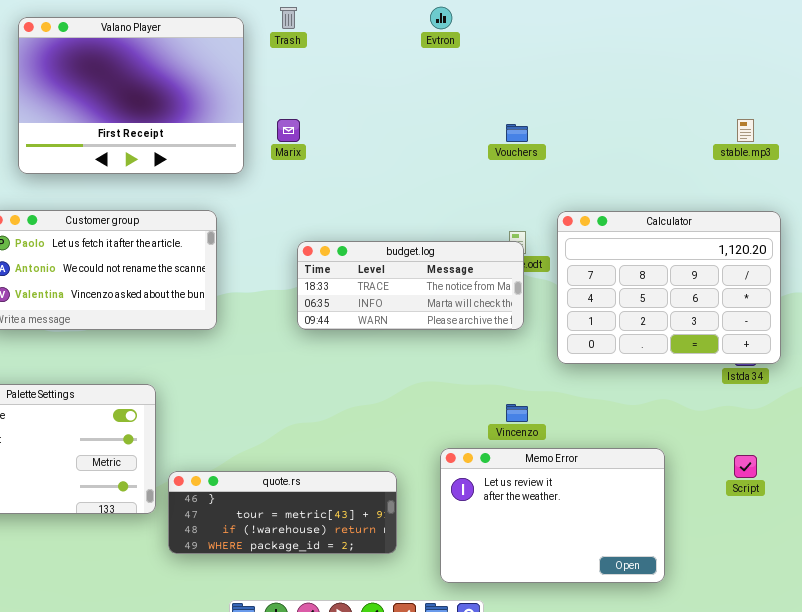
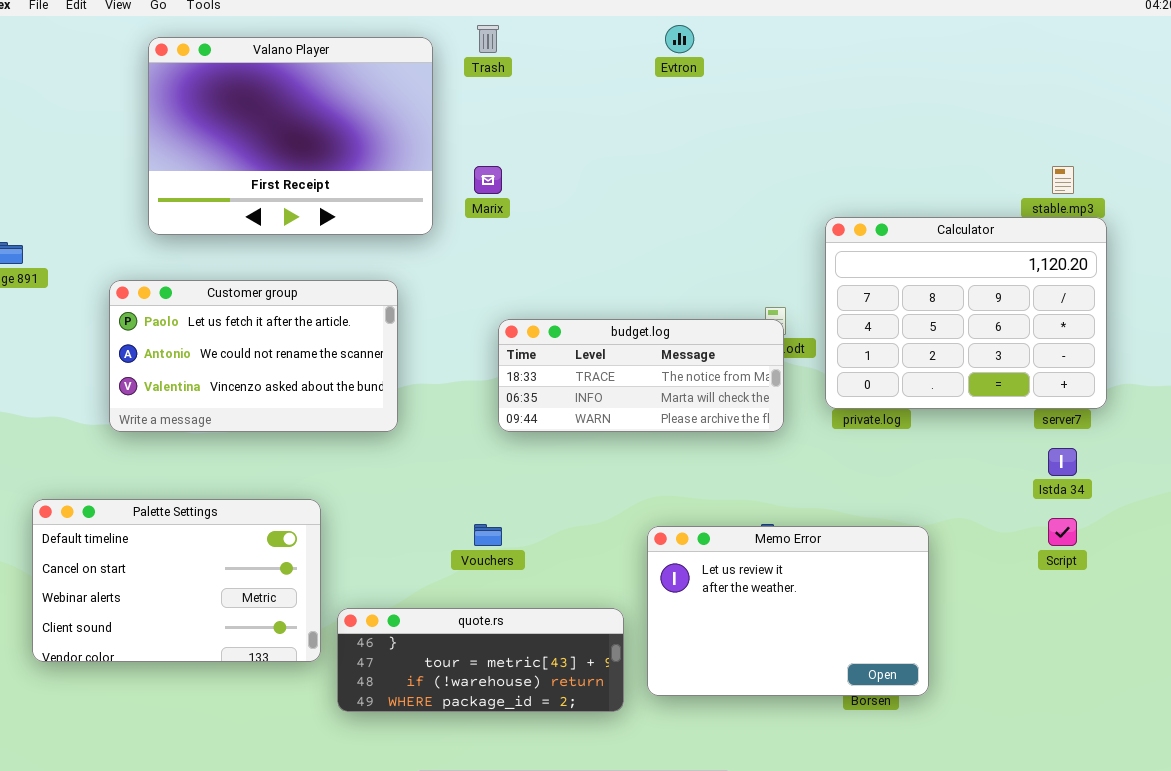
Vouchers: [506,124,528,142] -> [474,524,502,546], moved
Calculator: [557,211,781,364] -> [825,217,1107,409], moved
Memo Error: [440,448,665,583] -> [647,526,929,696], moved
Script: [734,455,757,478] -> [1048,518,1077,546], moved

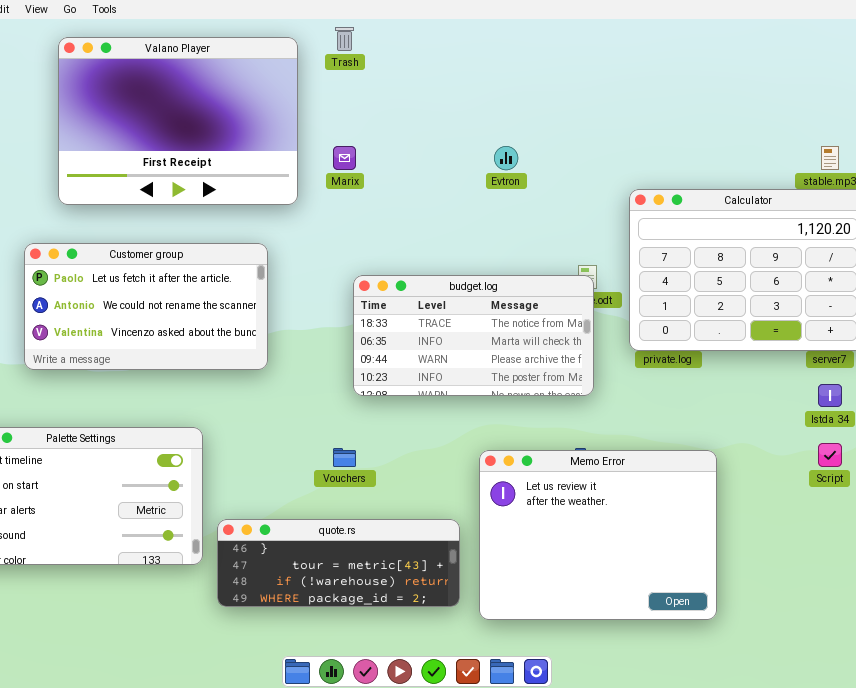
Evtron: [665,25,694,53] -> [494,146,518,170], moved
budget.log: [498,319,784,432] -> [353,275,594,396], resized
Memo Error: [647,526,929,696] -> [479,450,717,620], resized

